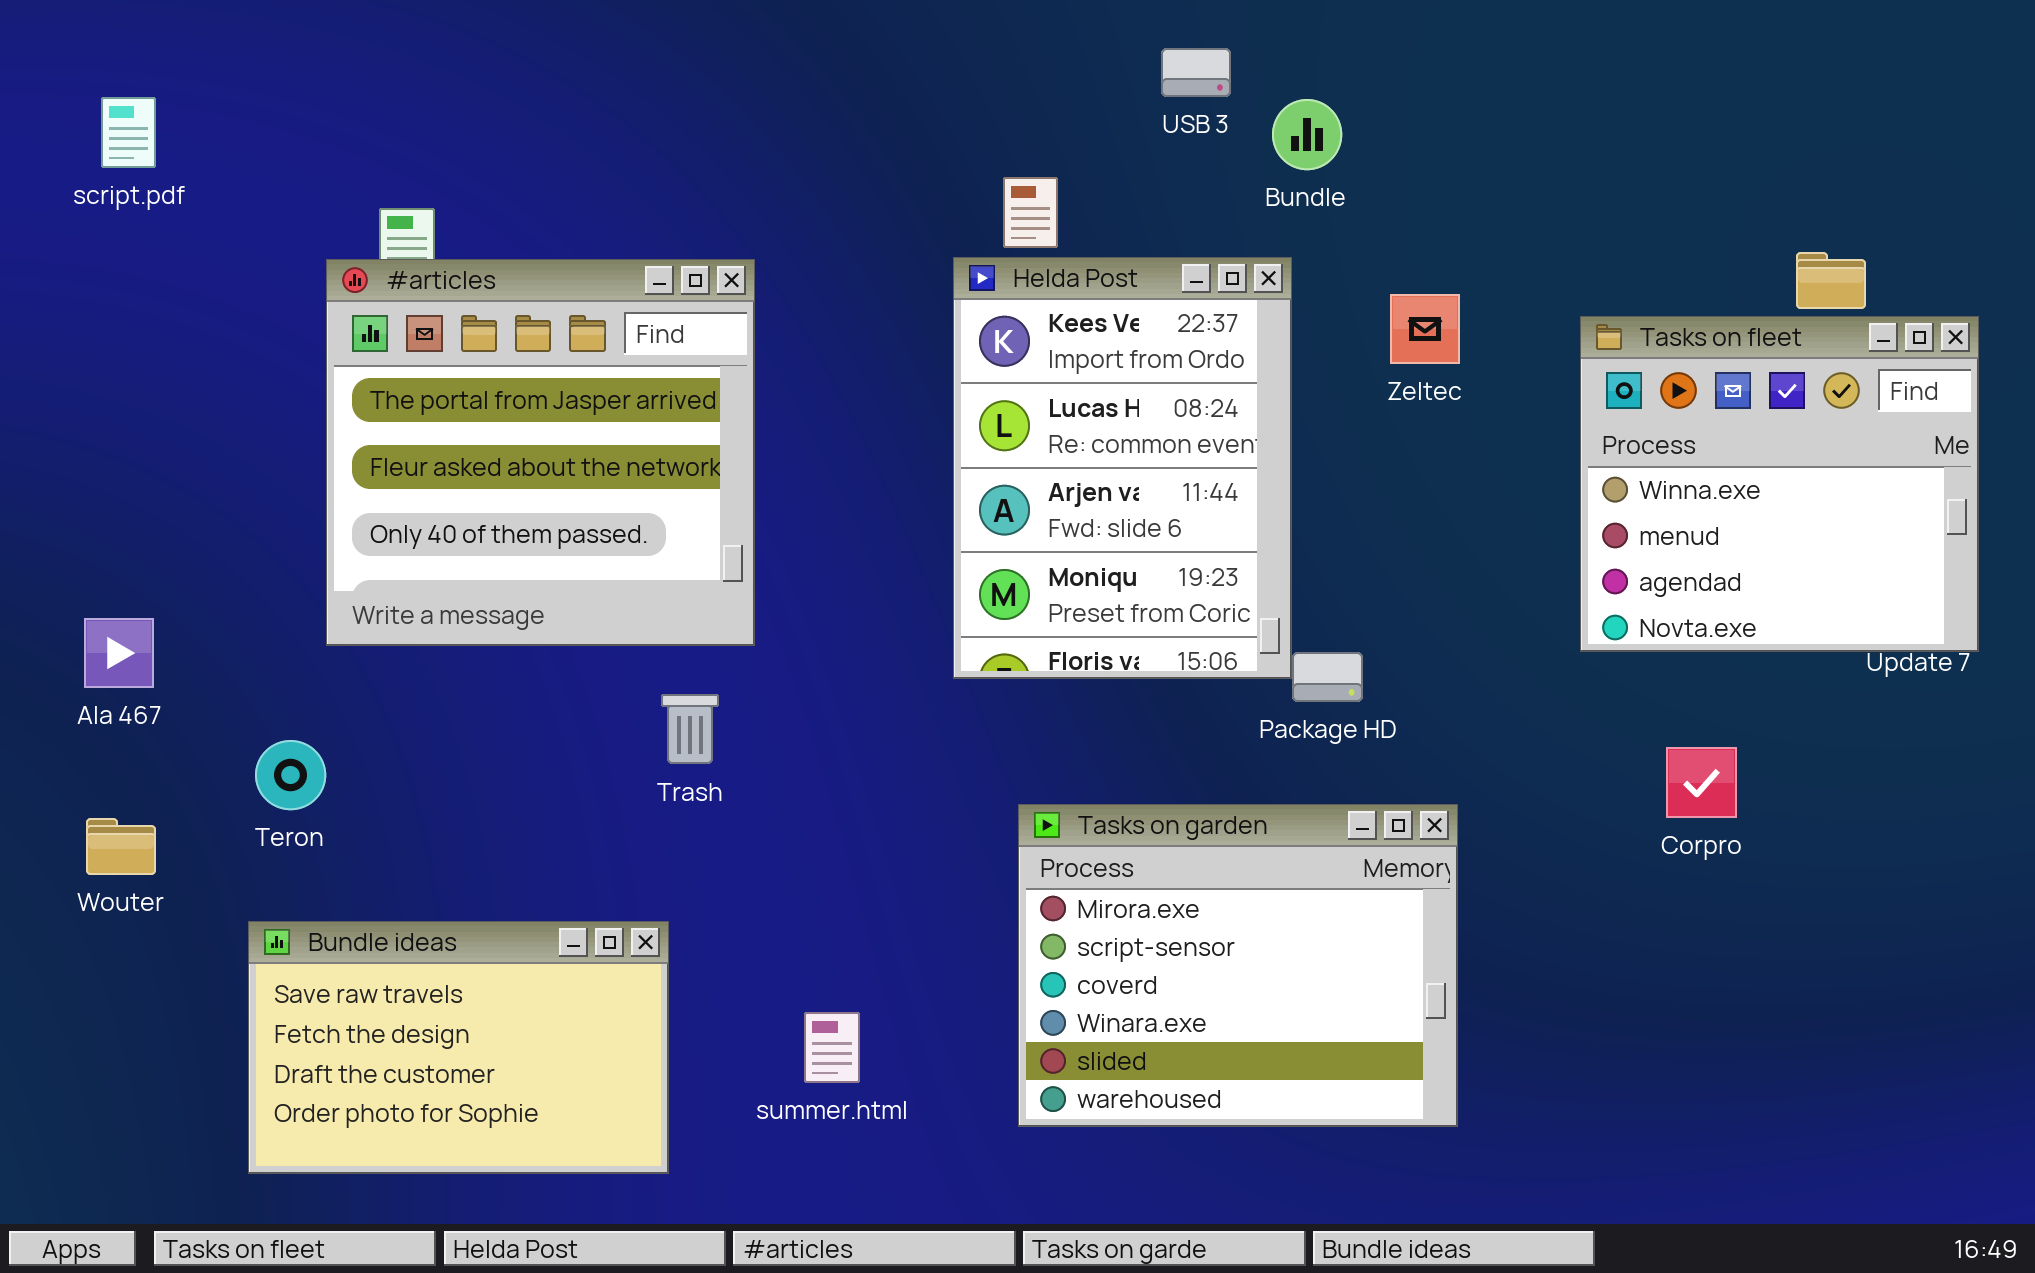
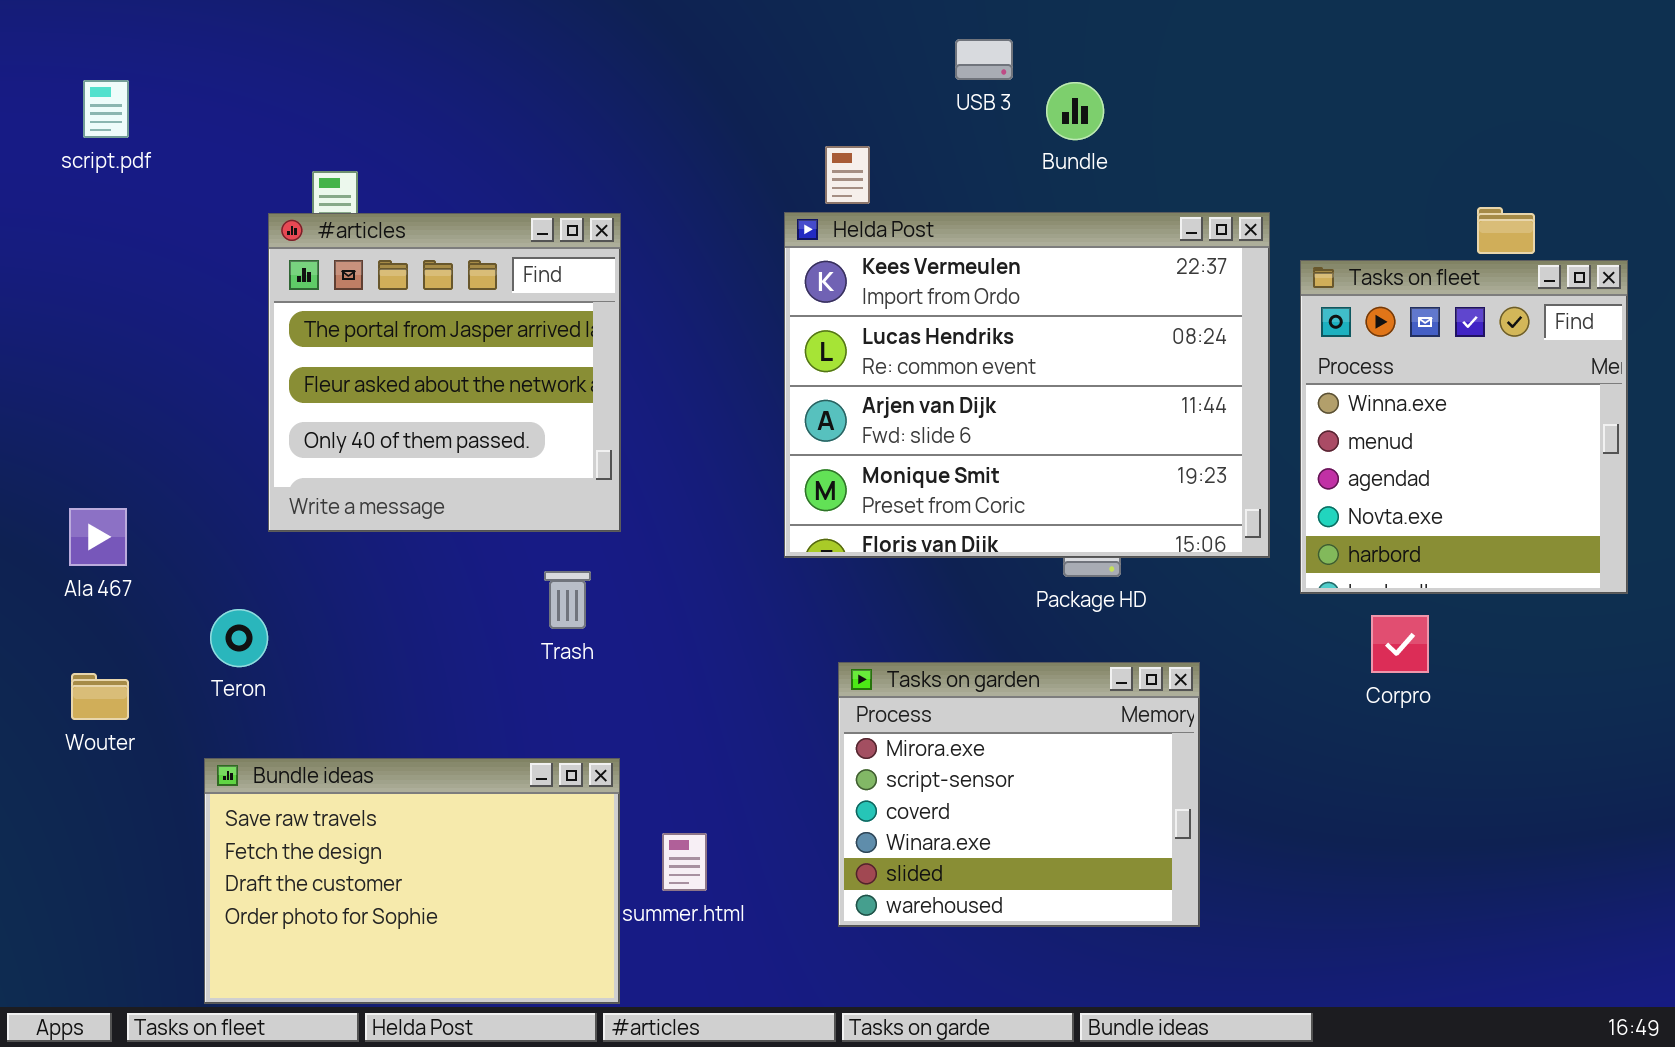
Helda Post: [953,257,1292,679] -> [784,212,1270,558], resized
Tasks on fleet: [1580,316,1979,652] -> [1300,260,1628,594], resized
Bundle ideas: [248,921,669,1174] -> [204,758,620,1004], resized

